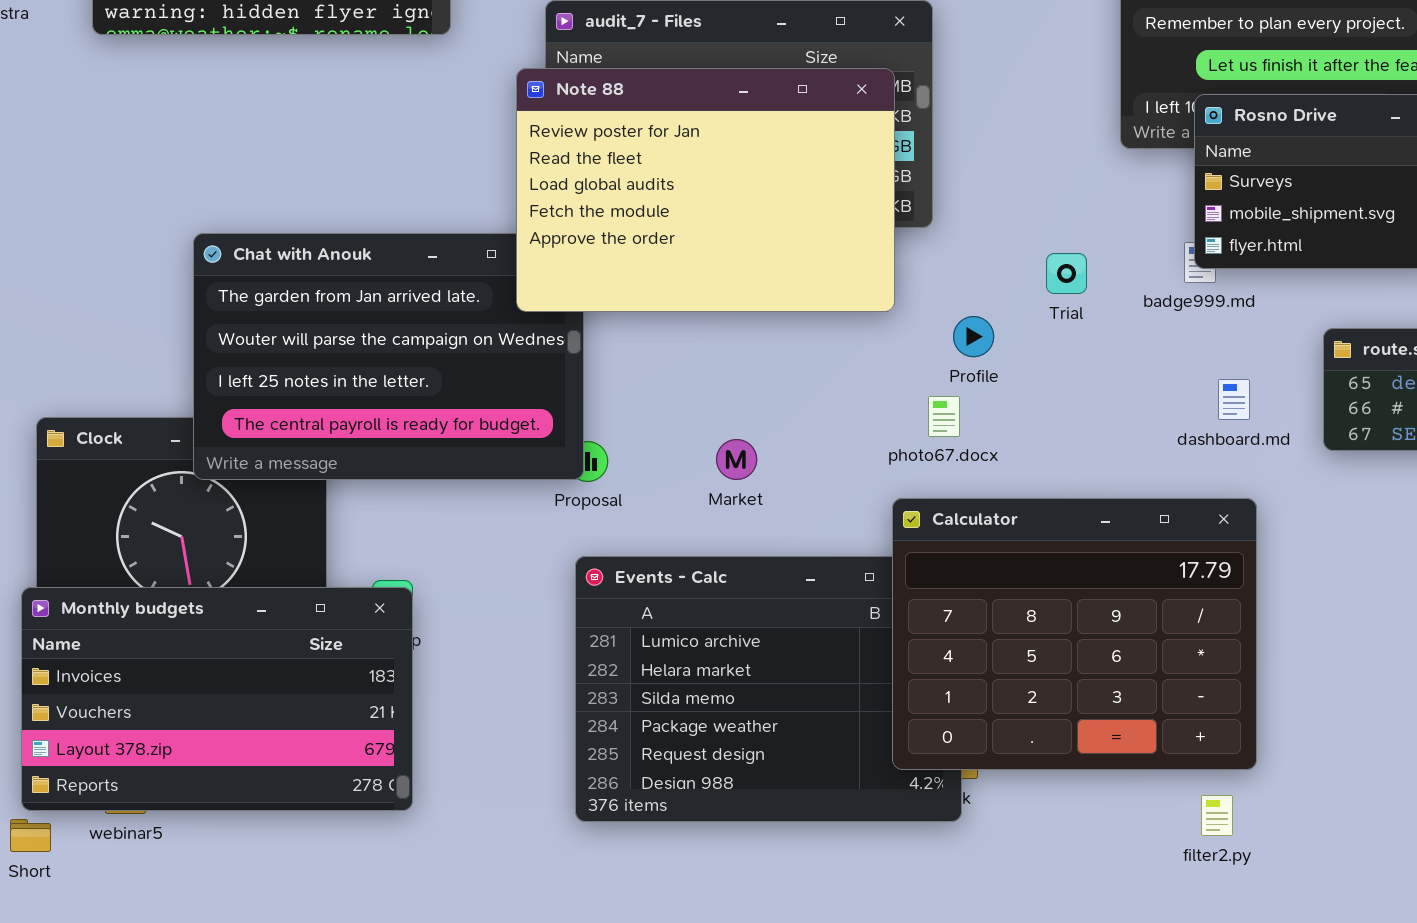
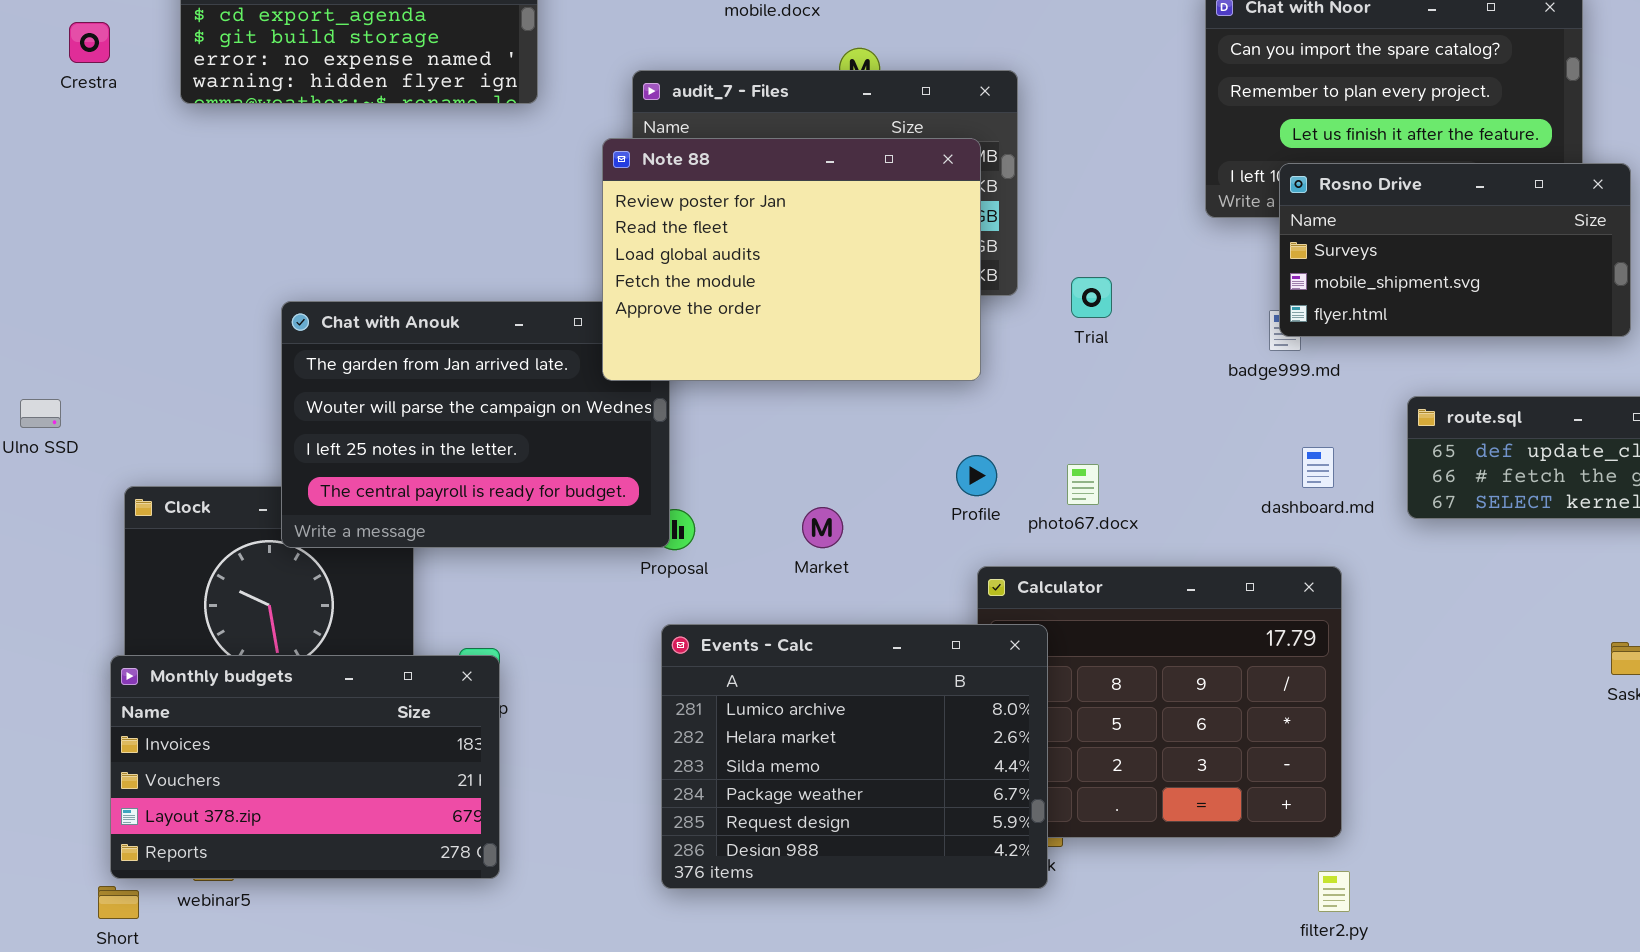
Trial: [1046,253,1087,294] -> [1071,277,1112,318], moved
Profile: [953,316,994,357] -> [956,455,997,496], moved
photo67.docx: [928,396,960,437] -> [1067,464,1099,505], moved
Events - Calc: [575,556,962,822] -> [661,624,1048,889], raised
filter2.py: [1201,795,1233,836] -> [1318,871,1350,912], moved

